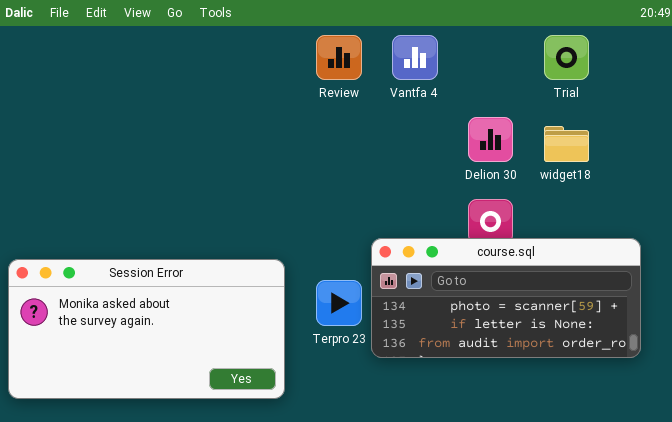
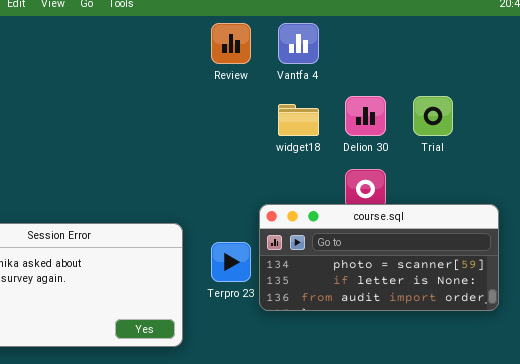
Trial: [544,35,589,80] -> [413,96,453,136], moved
widget18: [544,126,589,162] -> [278,104,319,136], moved

